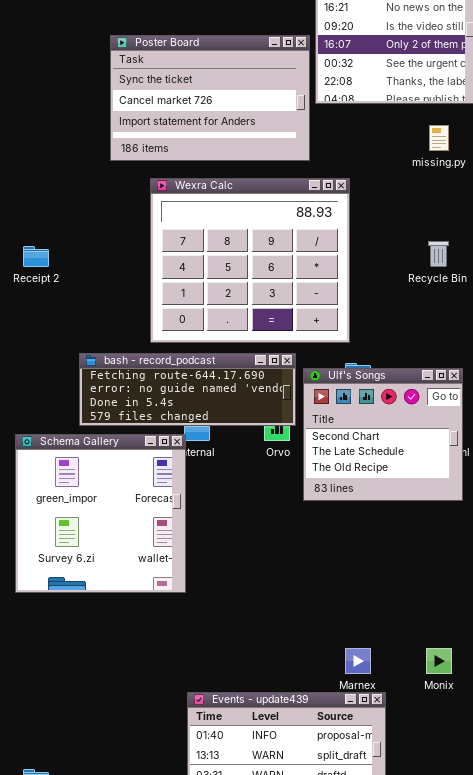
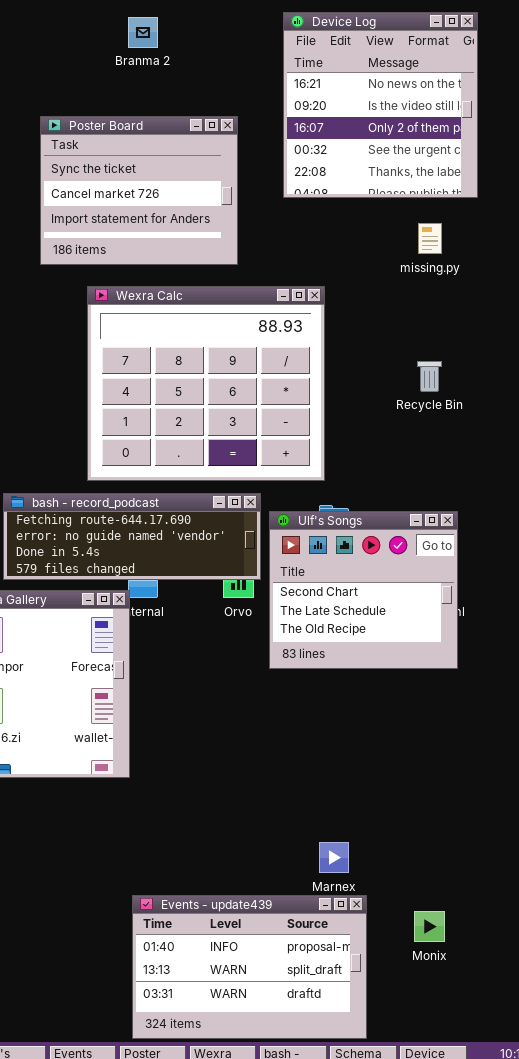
Poster Board: [110,35,310,161] -> [40,116,238,265], resized
Monix: [426,648,452,674] -> [414,911,445,942], moved

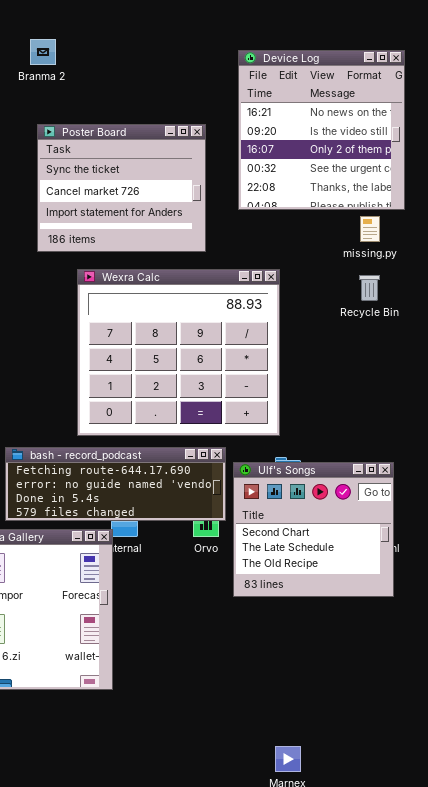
Device Log: [283,12,478,198] -> [238,50,405,210], moved
Branma 2: [128,17,158,48] -> [30,39,56,65], moved
Recycle Bin: [417,361,442,392] -> [359,275,380,301], moved

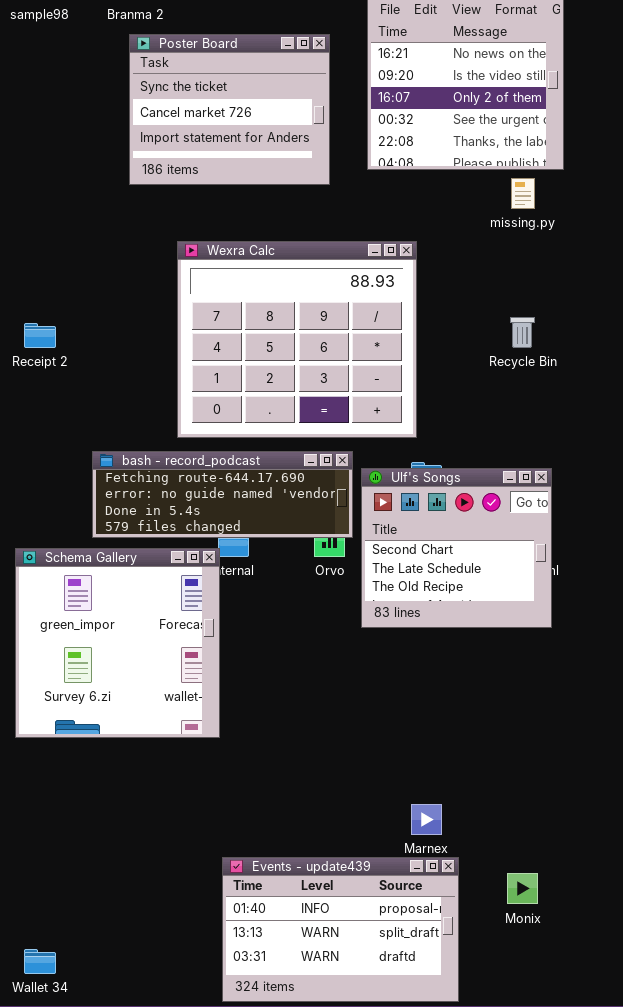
Poster Board: [37,124,206,252] -> [129,34,330,185], moved
Recycle Bin: [359,275,380,301] -> [510,317,535,348], moved

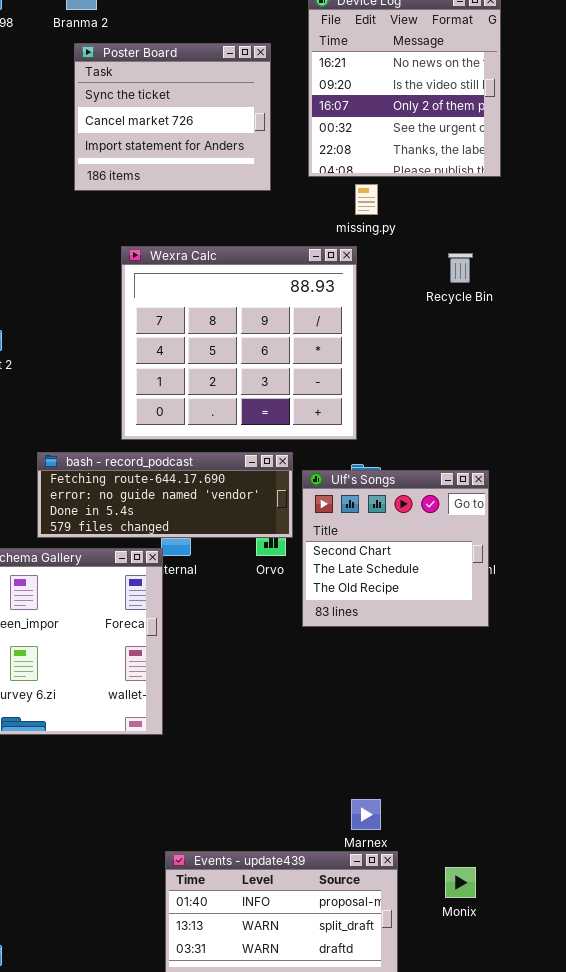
missing.py: [511,178,535,209] -> [355,184,378,215], moved
Recycle Bin: [510,317,535,348] -> [448,253,473,283], moved

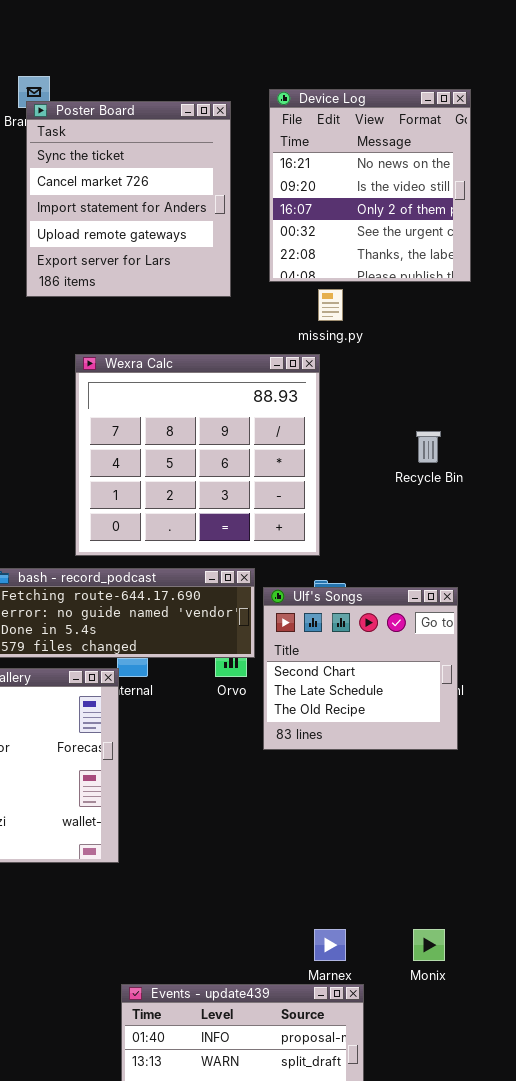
Poster Board: [74,43,271,191] -> [26,101,231,297], resized
Recycle Bin: [448,253,473,283] -> [416,431,441,463], moved
Monix: [445,867,476,898] -> [413,929,445,961], moved

